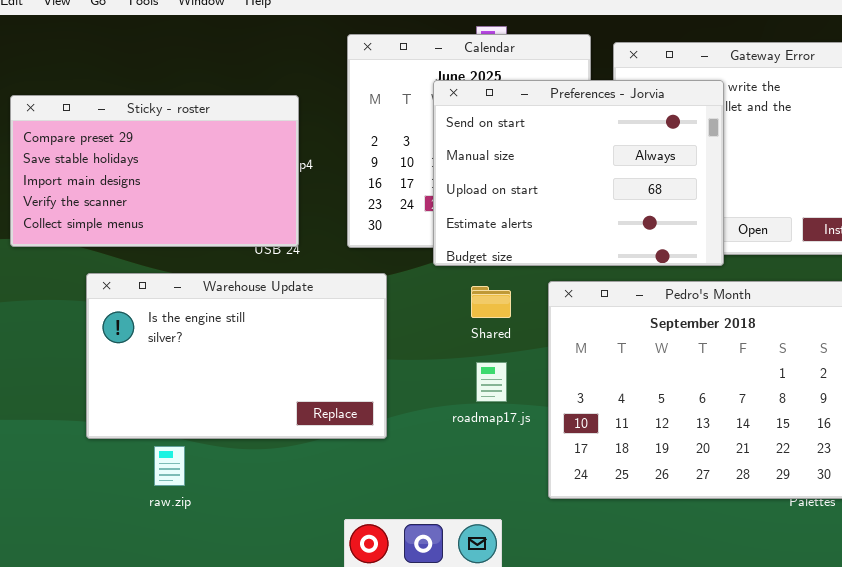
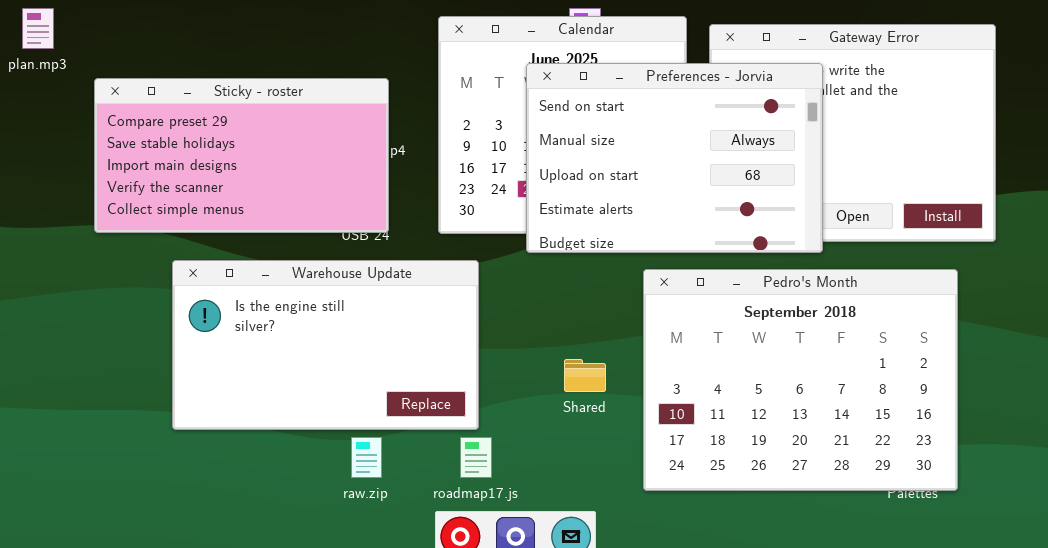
Shared: [471,286,511,318] -> [564,359,606,392], moved
roadmap17.js: [476,362,507,402] -> [460,437,492,478], moved
raw.zip: [154,446,185,486] -> [351,437,382,478], moved

